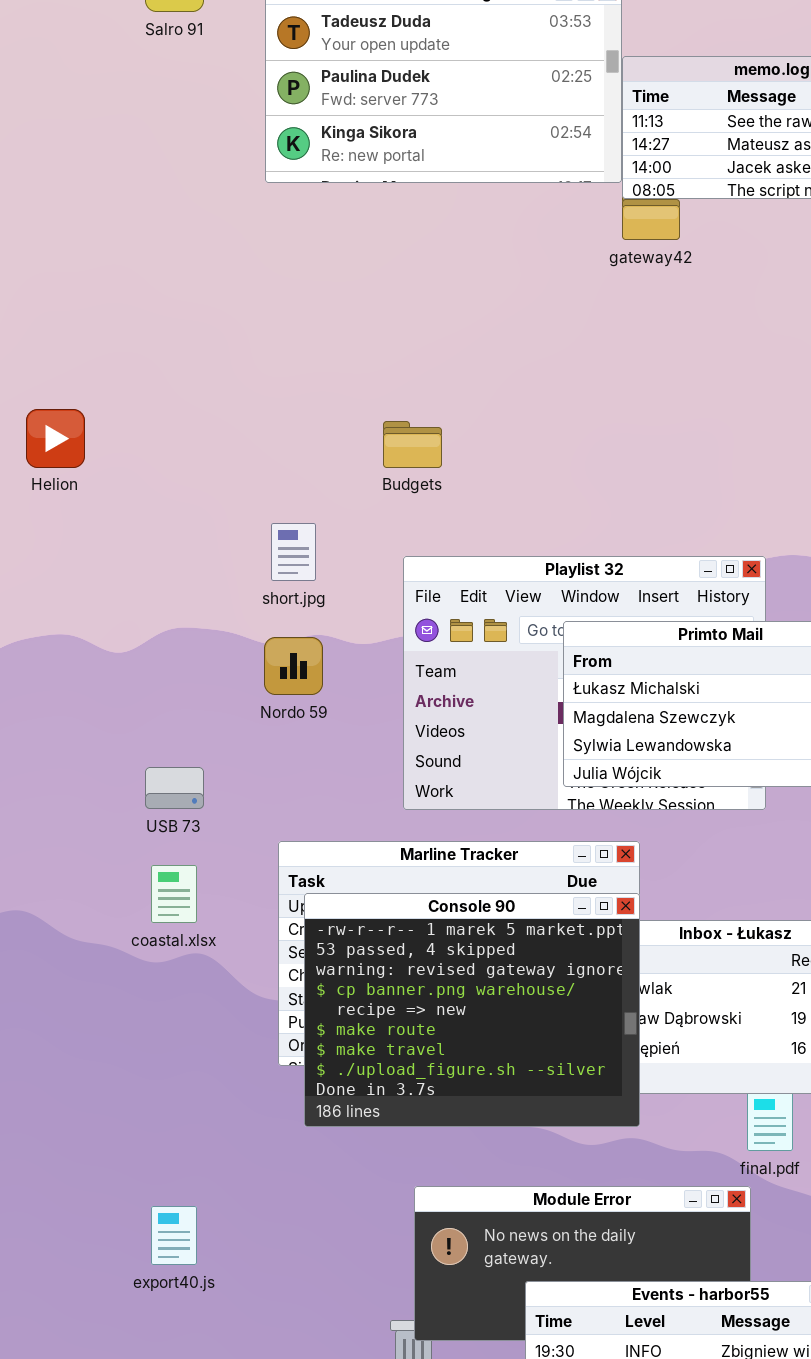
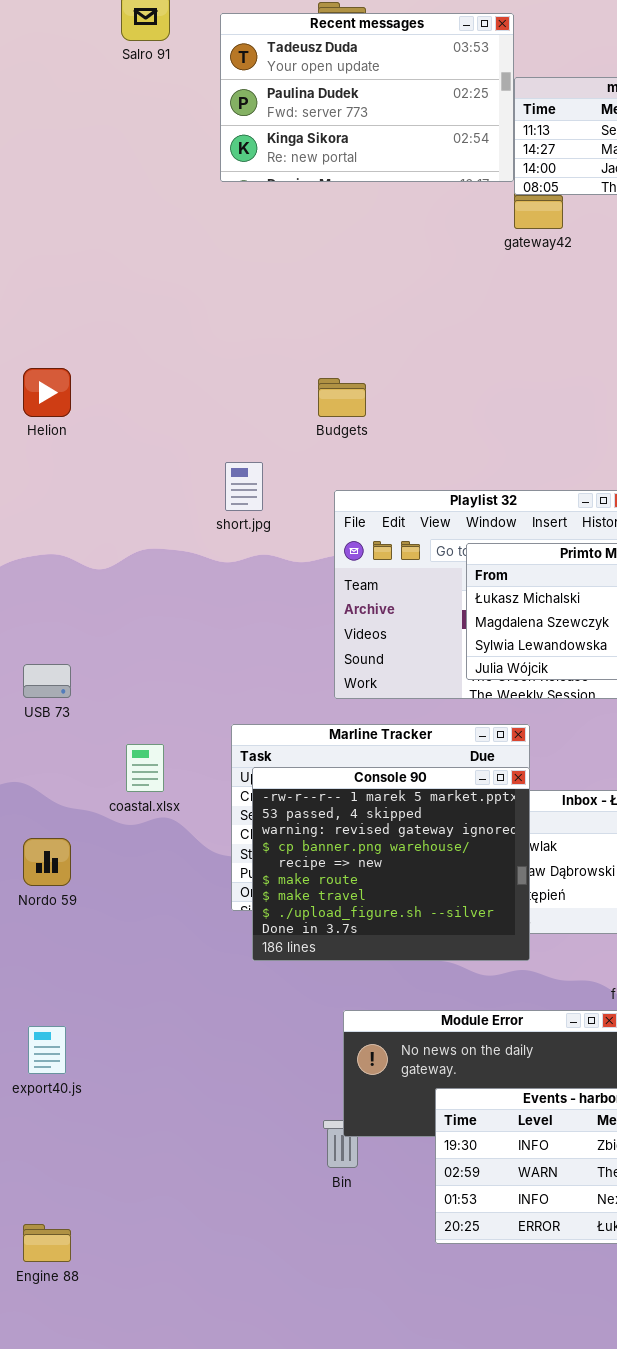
Nordo 59: [264,637,323,695] -> [23,838,71,886], moved
USB 73: [145,767,204,809] -> [23,664,71,698], moved
export40.js: [151,1206,197,1265] -> [28,1026,66,1074], moved

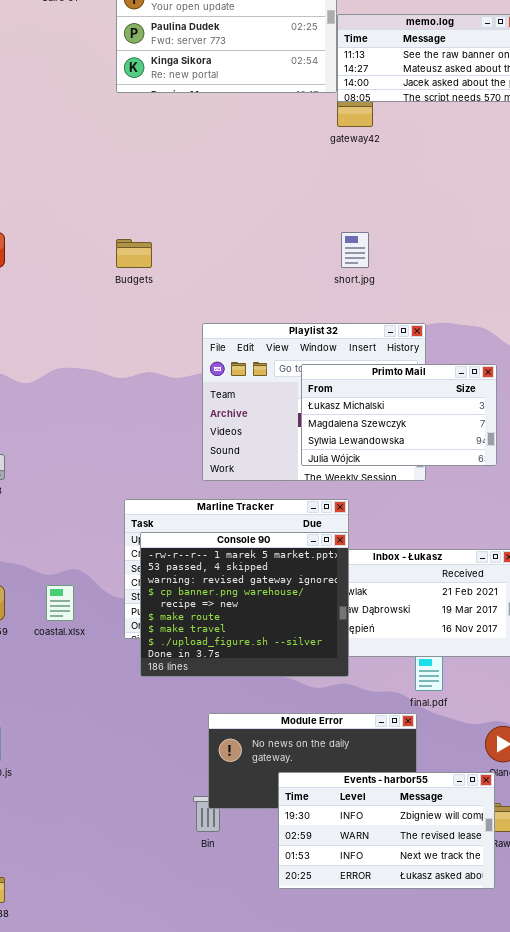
Budgets: [318,378,366,417] -> [116,239,152,268], moved
short.jpg: [225,462,263,511] -> [341,232,369,268], moved
coastal.xlsx: [126,744,164,792] -> [46,585,74,621], moved

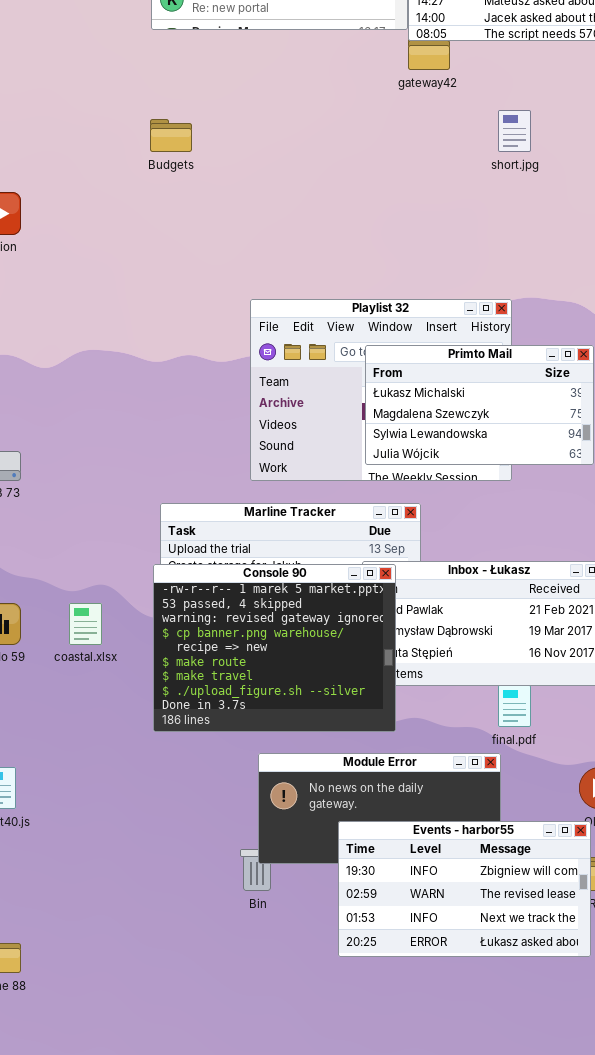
short.jpg: [341,232,369,268] -> [498,110,531,152], moved
Budgets: [116,239,152,268] -> [150,119,192,152], moved
Console 90: [140,532,349,677] -> [153,564,396,732], moved

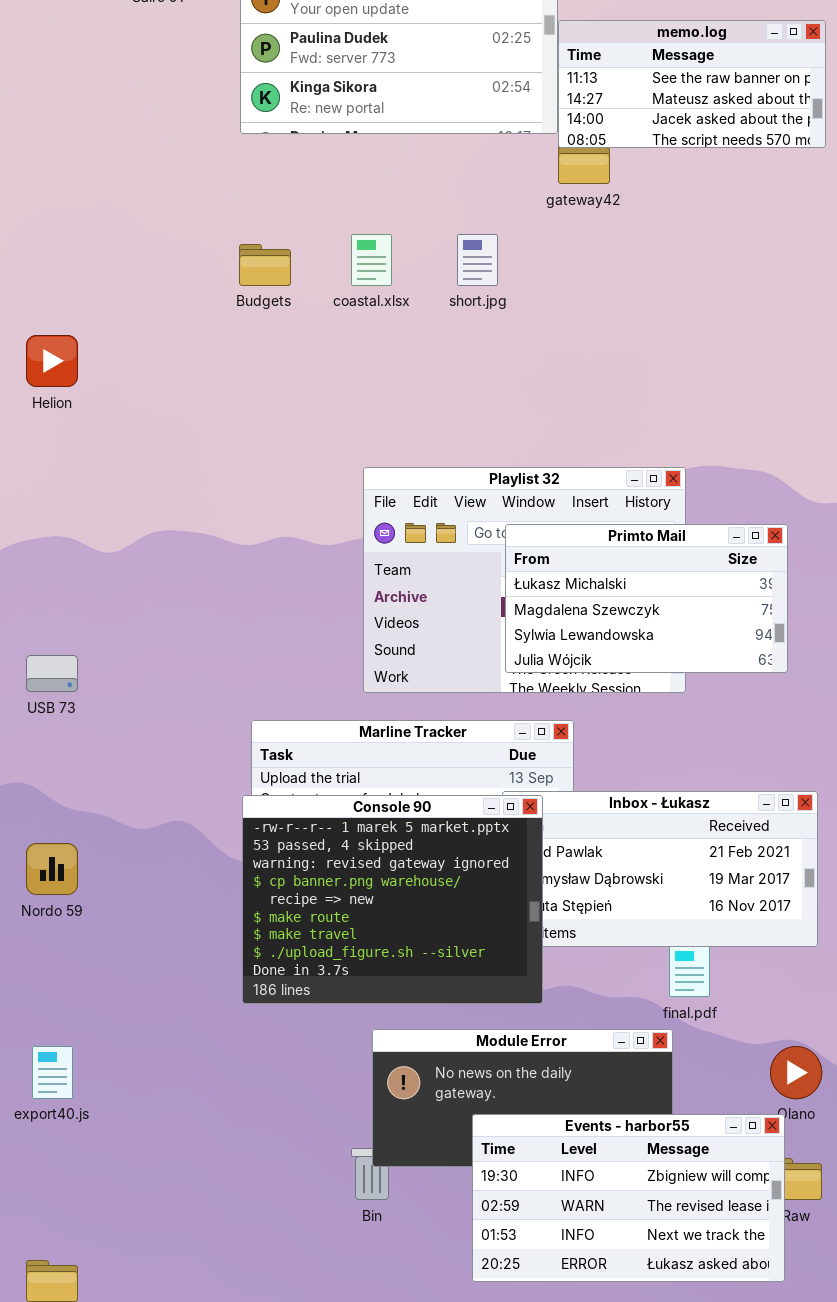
short.jpg: [498,110,531,152] -> [457,234,498,286], moved
coastal.xlsx: [69,603,102,645] -> [351,234,392,286], moved

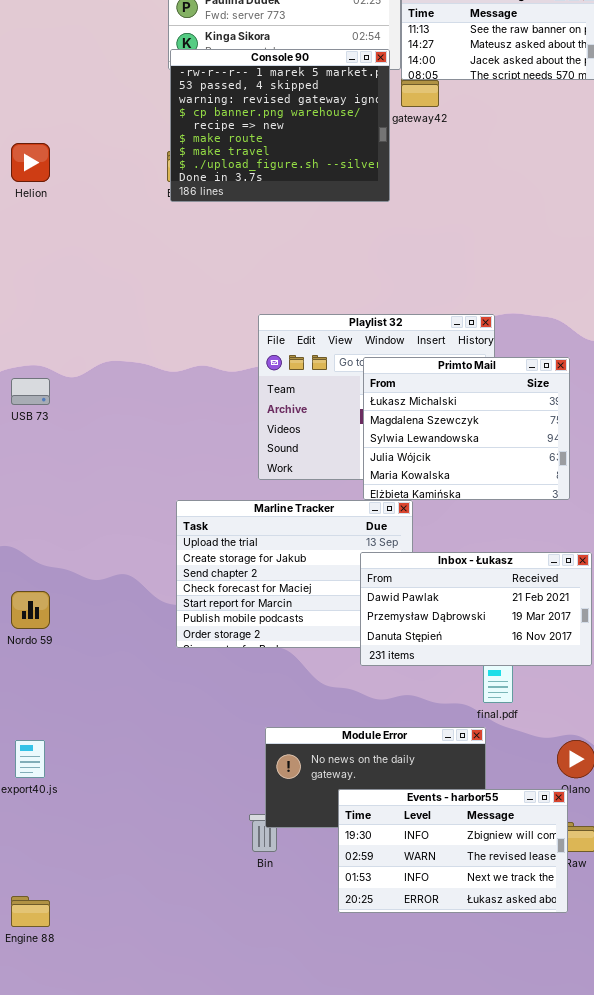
Helion: [26,335,78,387] -> [11,143,50,182], moved
Primto Mail: [505,524,788,673] -> [363,357,570,500], resized
USB 73: [26,655,78,692] -> [11,378,50,405], moved
Console 90: [242,795,543,1004] -> [170,49,390,202], moved

